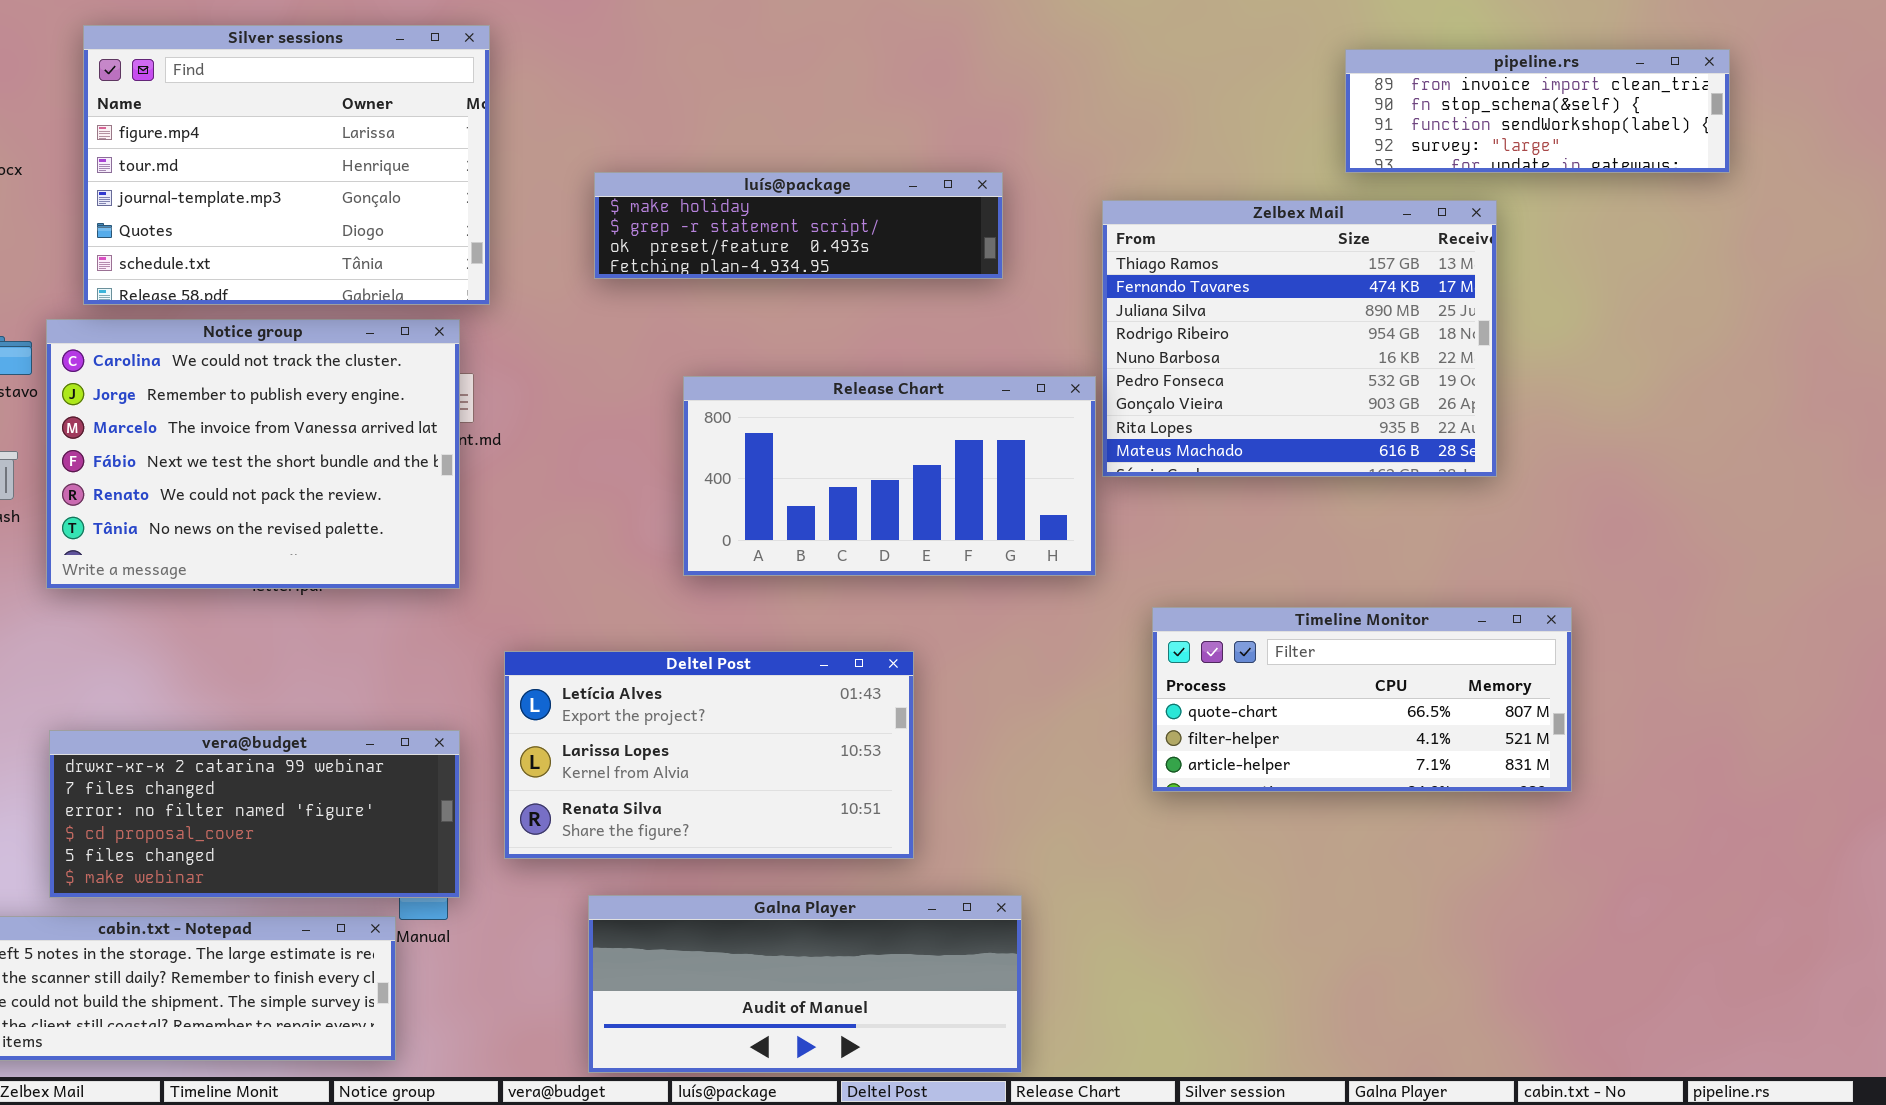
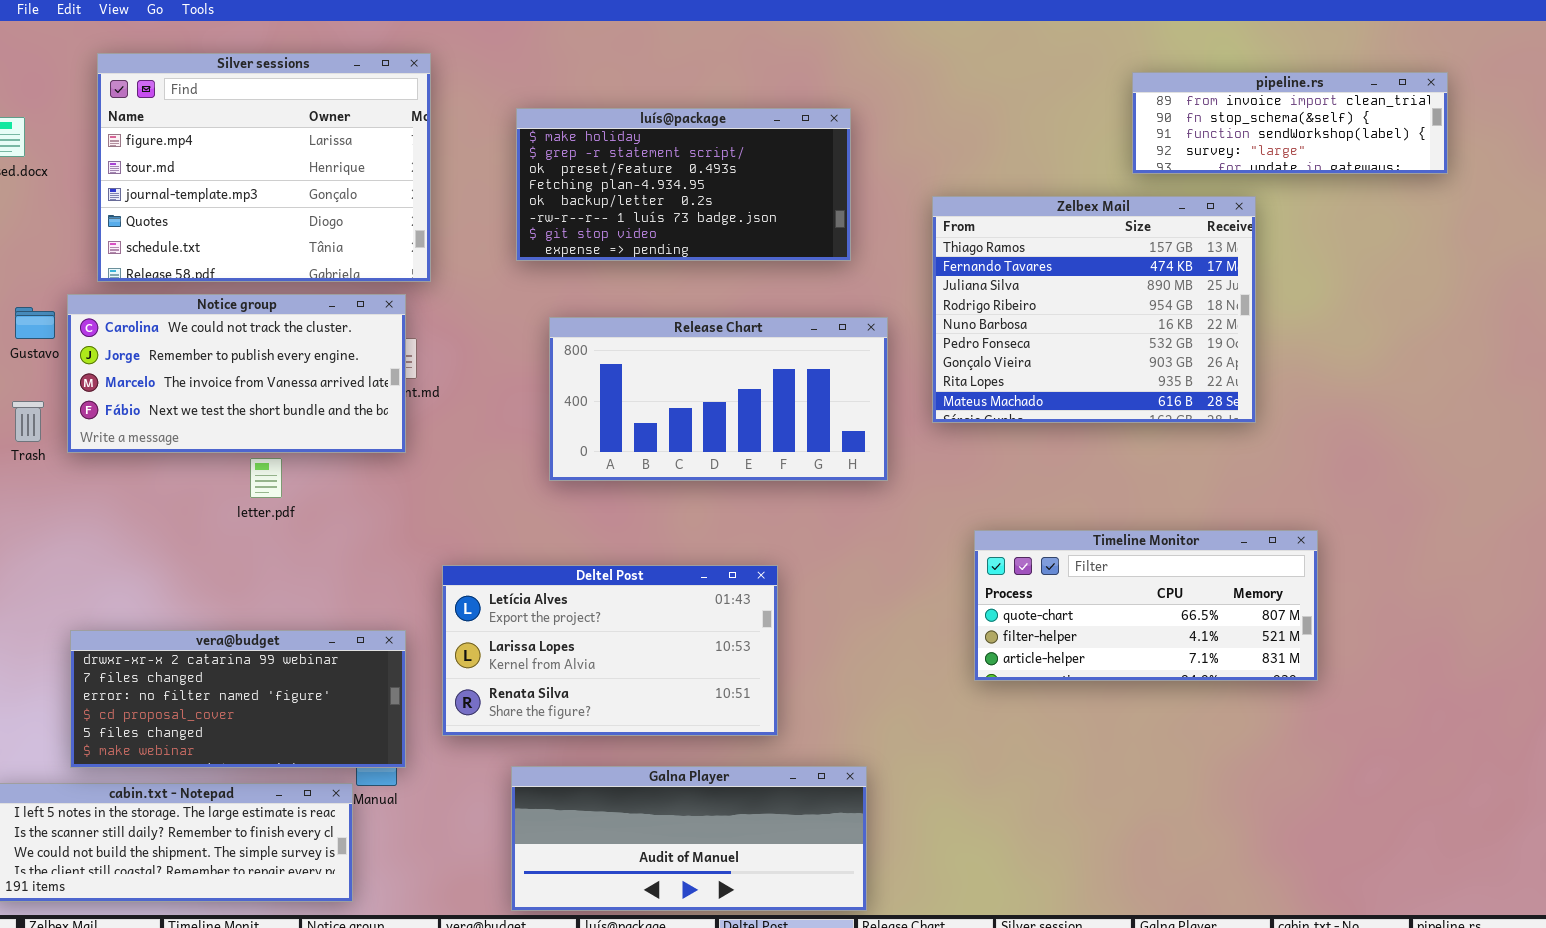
luís@package: [594,172,1003,279] -> [516,108,851,261], resized
Notice group: [46,319,460,589] -> [67,294,406,453], resized
Release Chart: [683,376,1096,576] -> [549,317,888,481], moved

